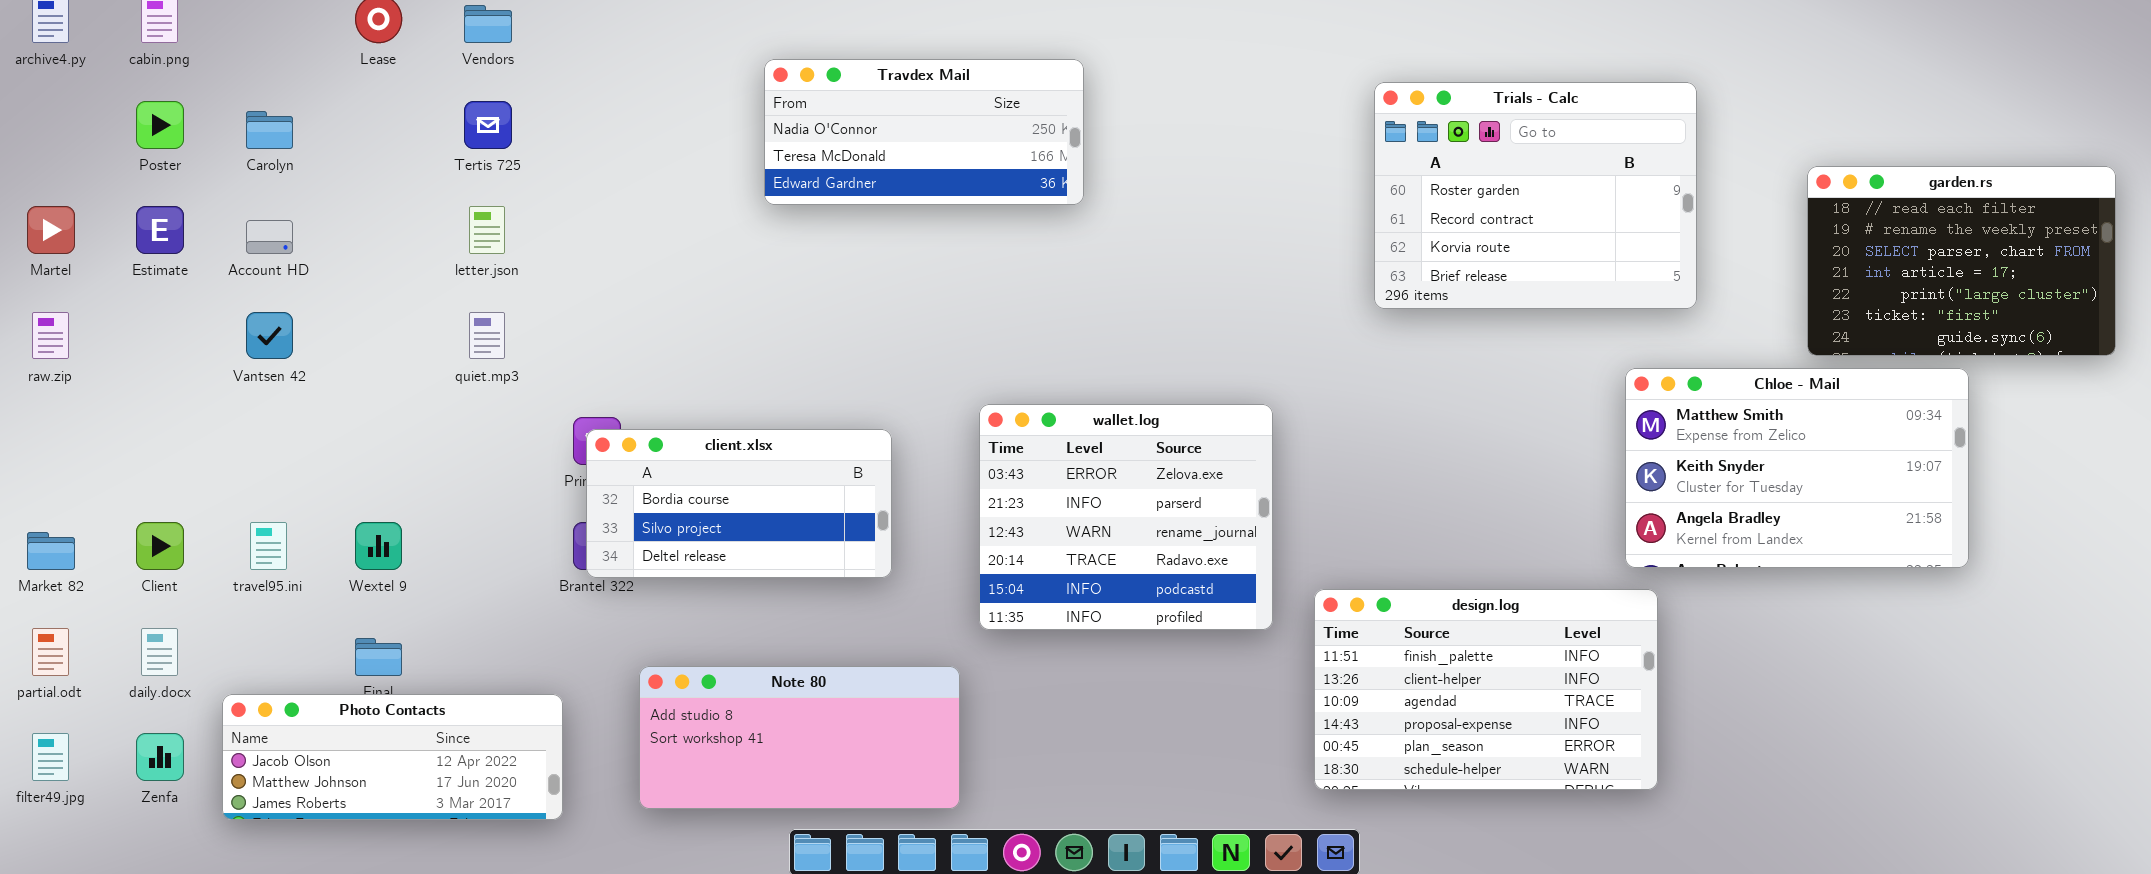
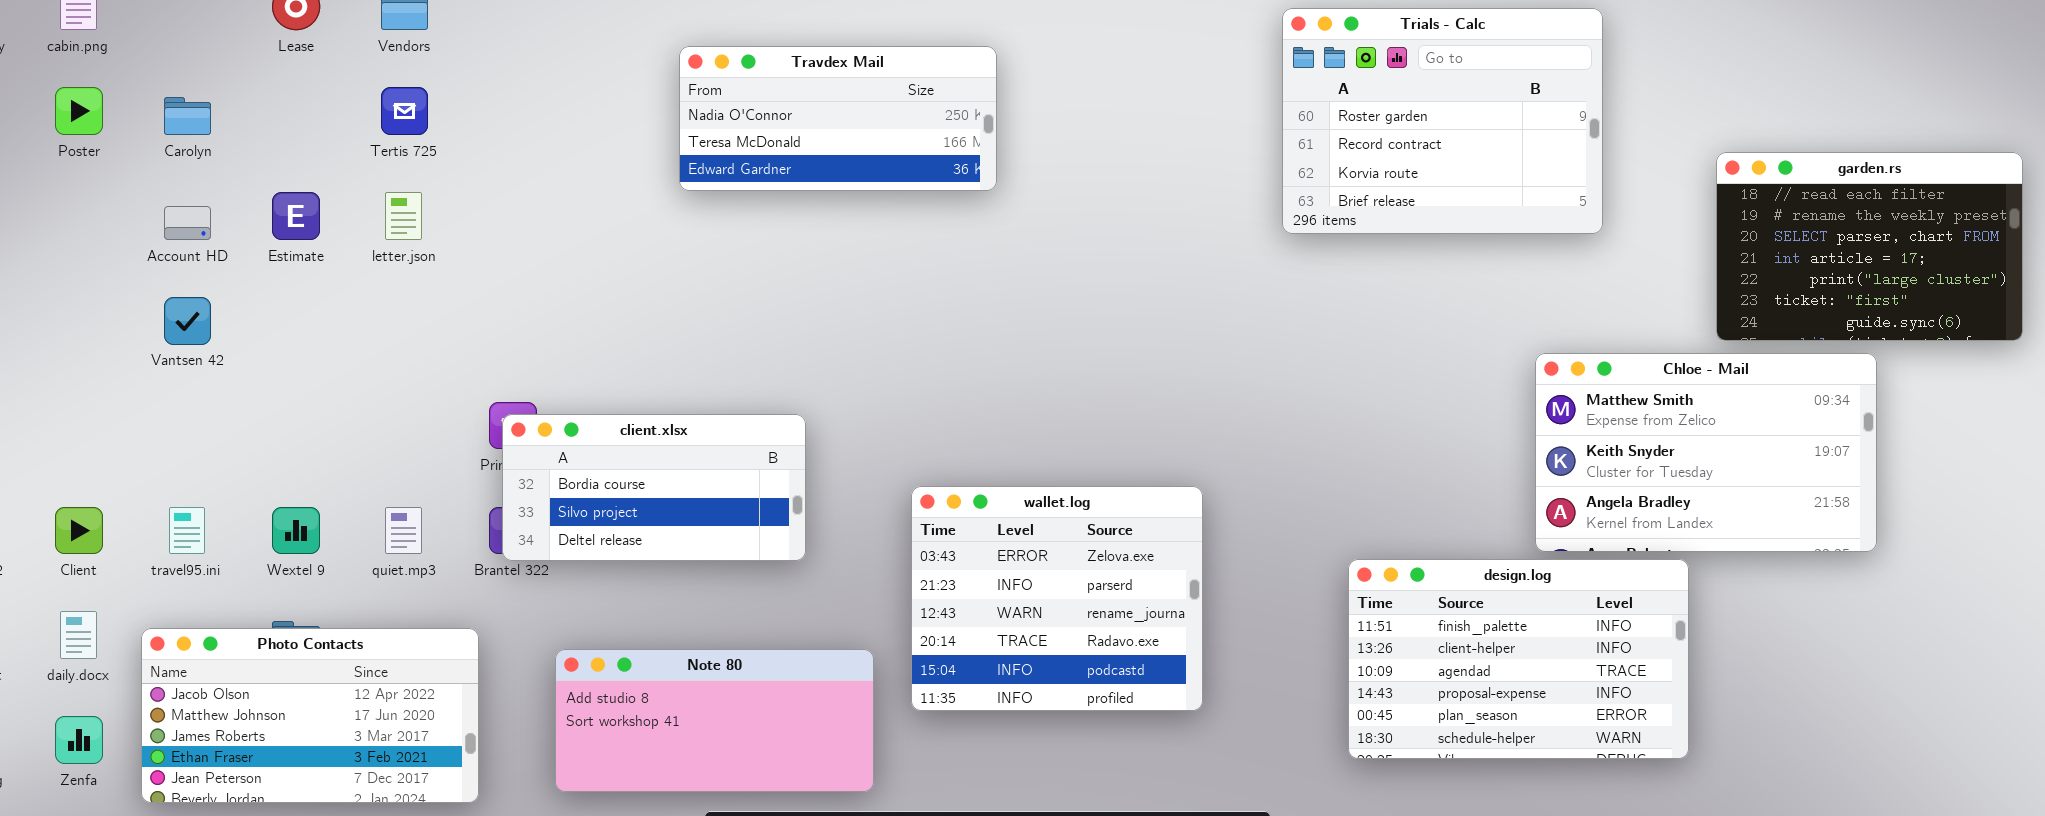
Trials - Calc: [1374,82,1697,309] -> [1282,8,1603,234], moved
Estimate: [136,206,184,254] -> [272,192,320,240], moved
quiet.mp3: [469,312,505,359] -> [385,507,422,554], moved
wallet.log: [979,404,1273,630] -> [911,486,1203,711], moved
design.log: [1314,589,1658,790] -> [1348,559,1689,759], moved
Photo Contacts: [222,694,563,820] -> [141,628,479,803], resized

